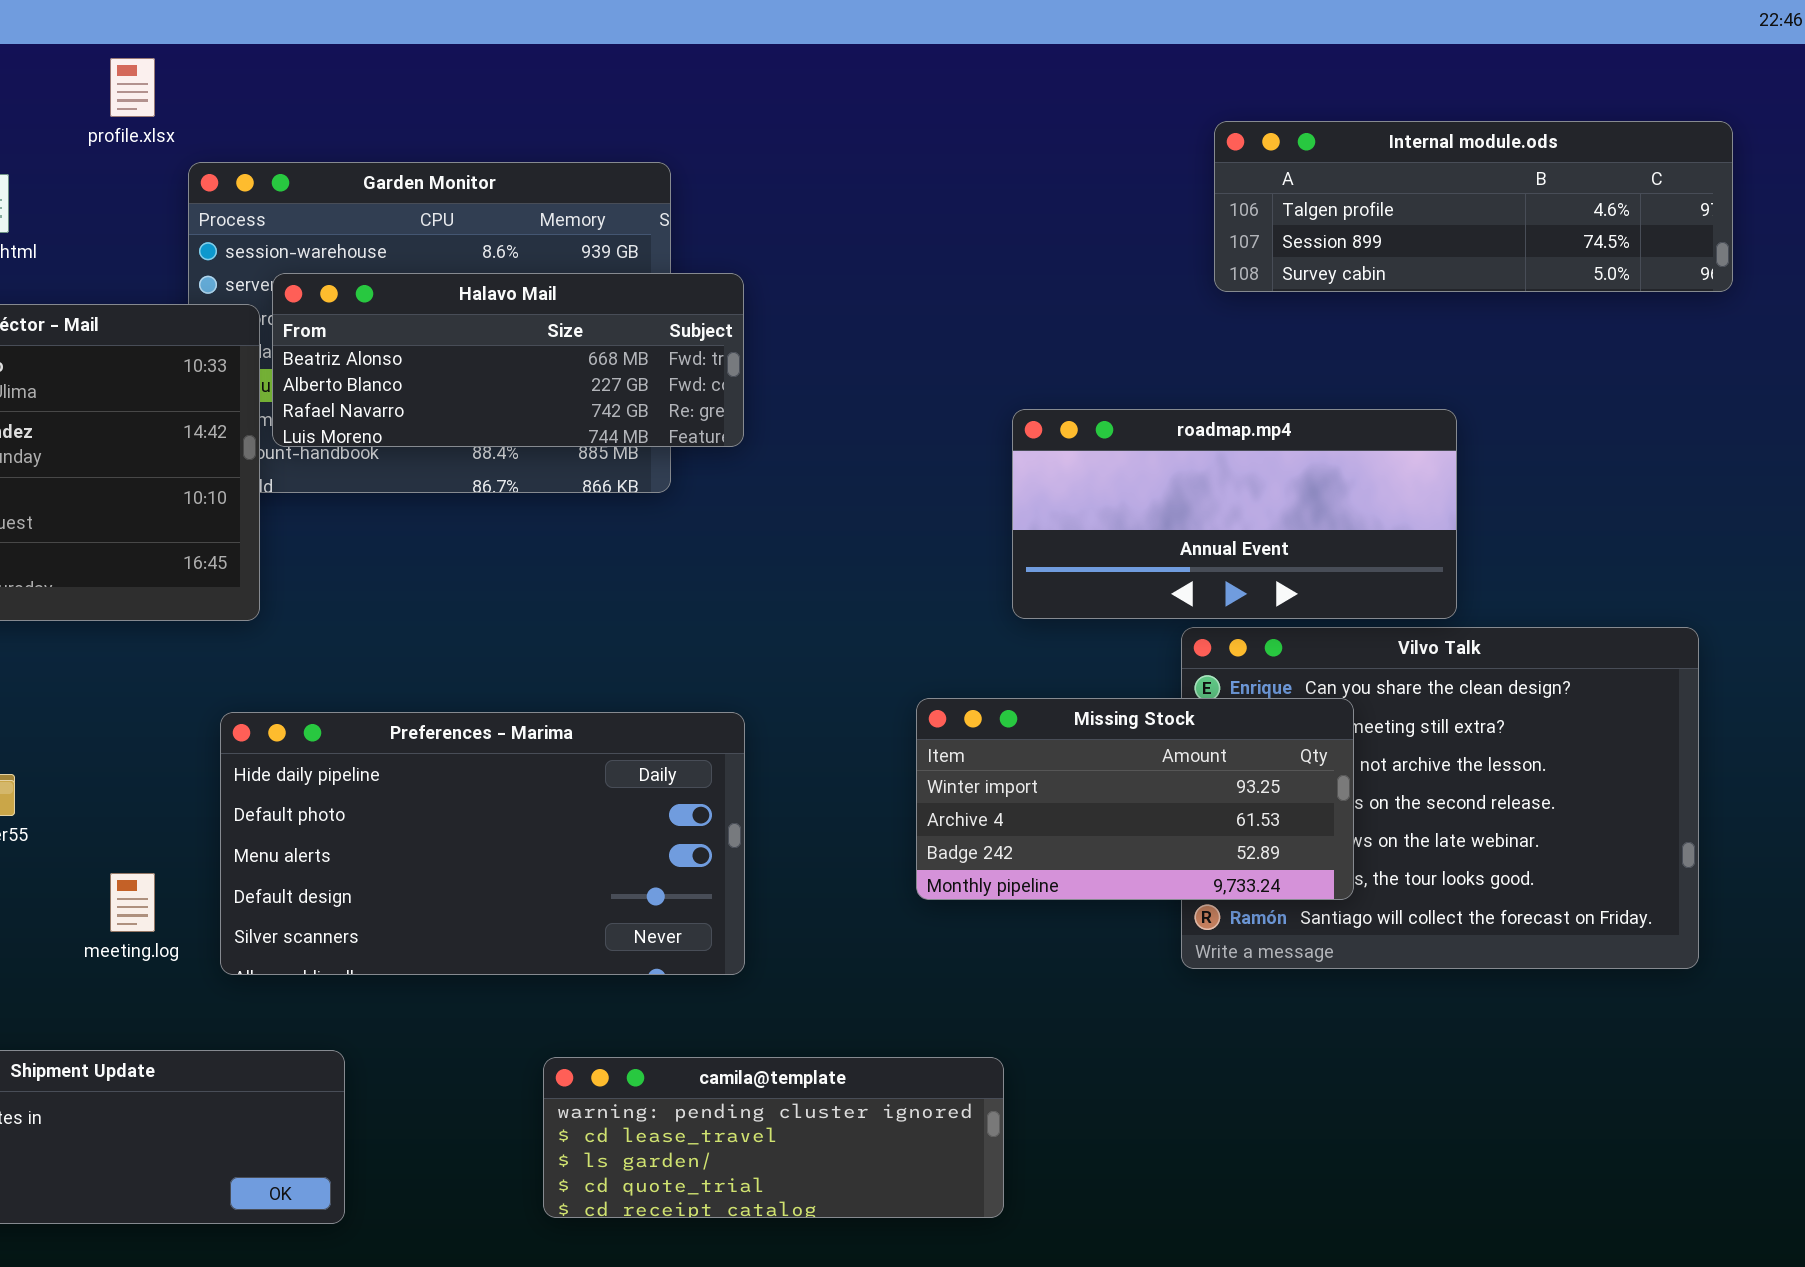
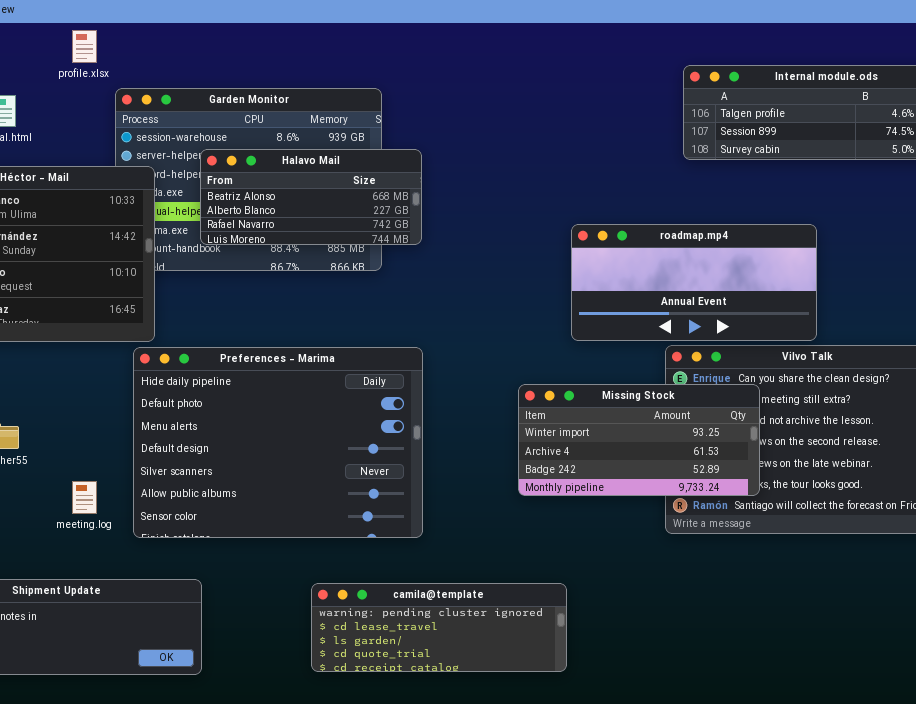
Halavo Mail: [272,273,744,447] -> [200,149,422,245], resized
Preferences - Marima: [220,712,745,975] -> [133,347,423,538], resized

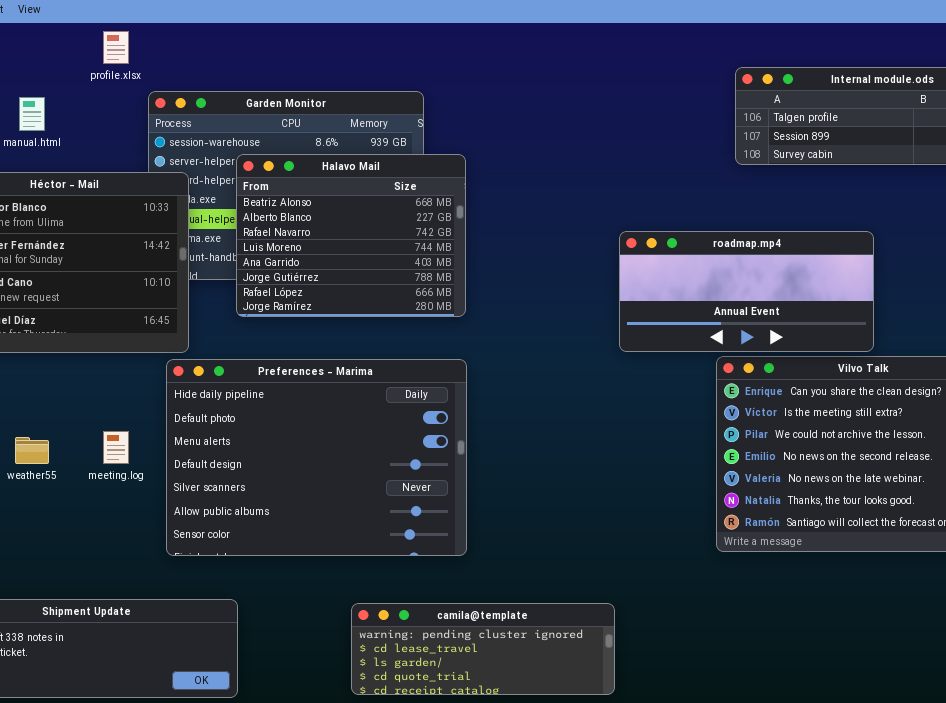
Halavo Mail: [200,149,422,245] -> [236,154,466,317], resized
Missing Stock: [518,384,760,496] -> none, closed
meeting.log: [72,481,97,514] -> [103,431,129,464], moved

